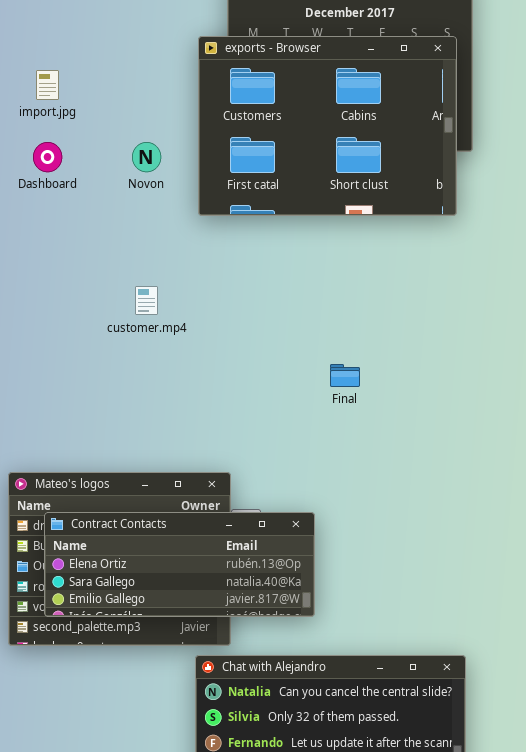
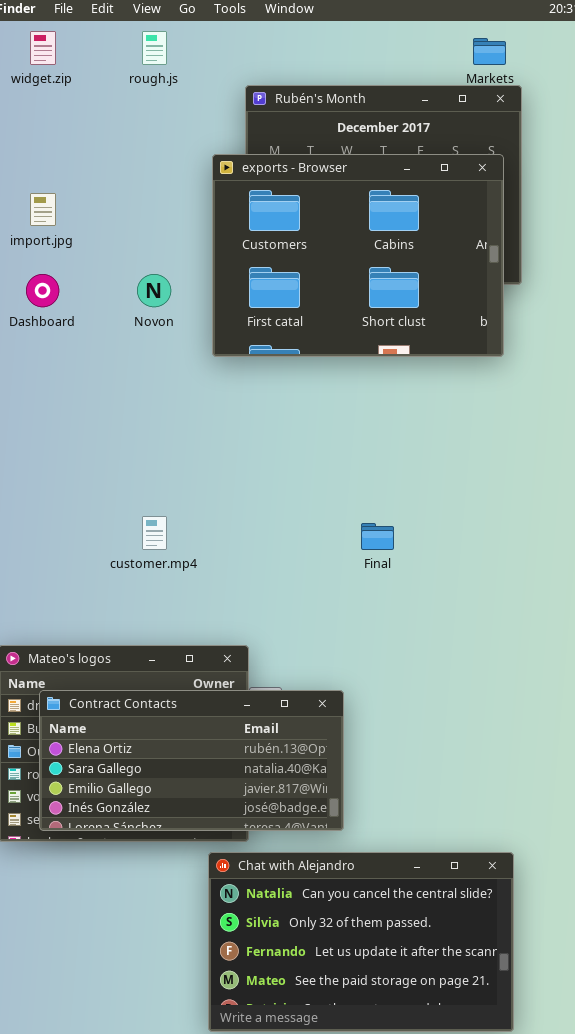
customer.mp4: [135,286,158,315] -> [142,516,167,550], moved
Contract Contacts: [44,512,315,617] -> [39,690,344,831], resized

